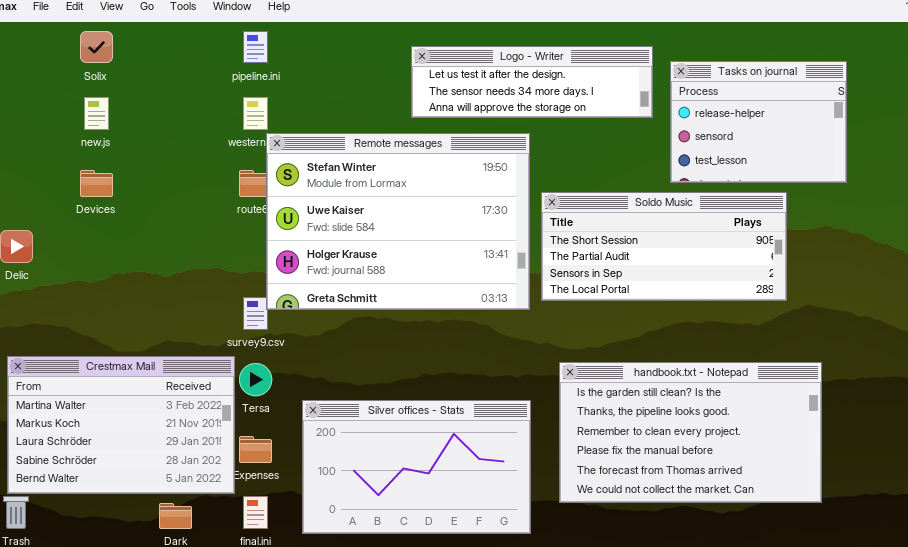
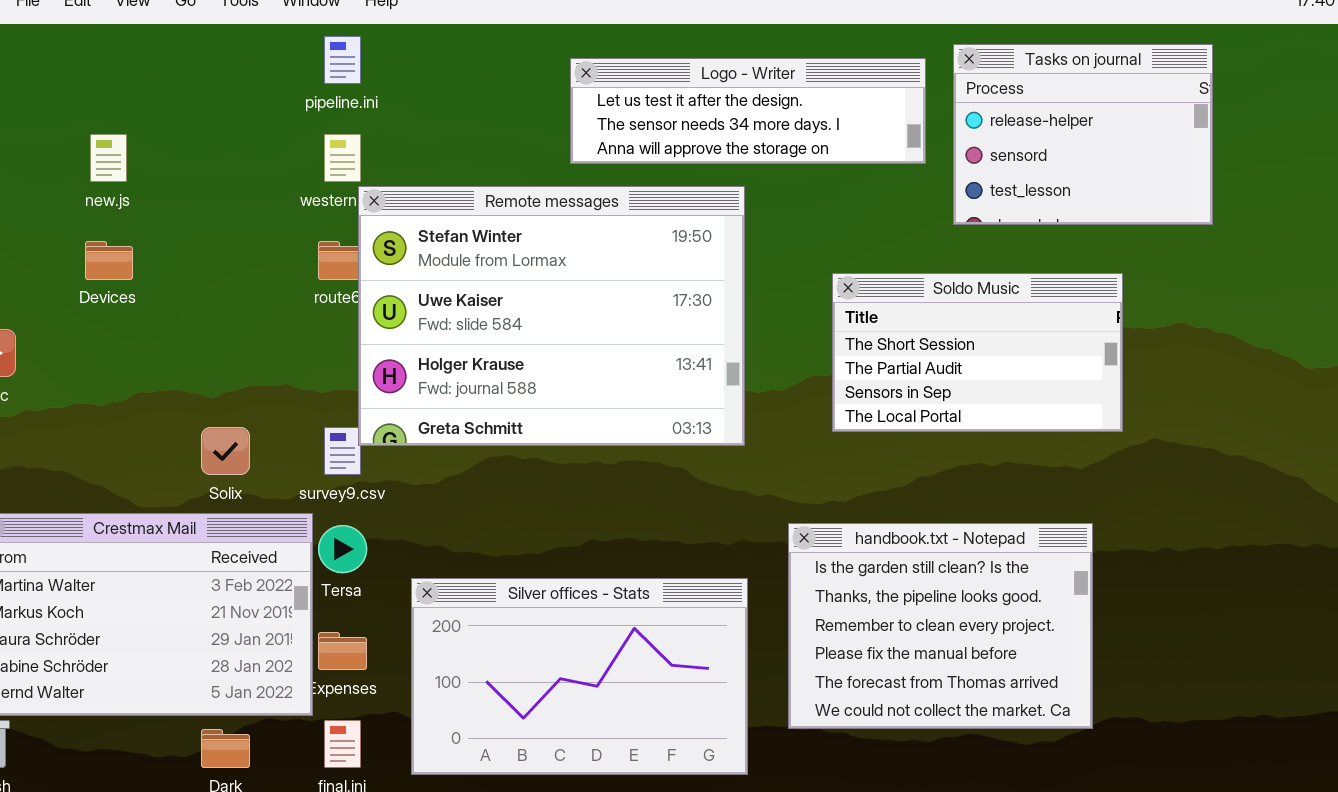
Solix: [80,31,113,63] -> [201,427,250,475], moved
Tasks on journal: [670,61,847,183] -> [953,44,1213,225], moved
Soldo Music: [541,192,787,301] -> [832,273,1123,432], resized
handbook.txt - Notepad: [559,362,822,503] -> [788,523,1093,729], resized

